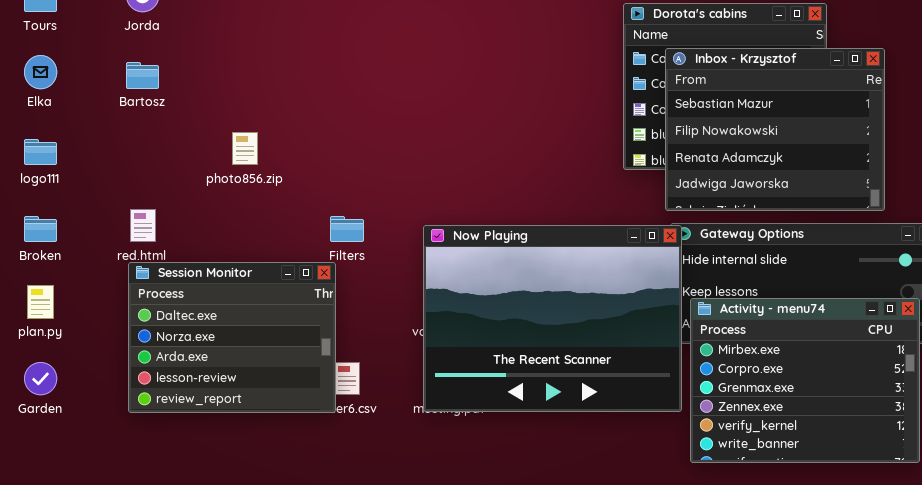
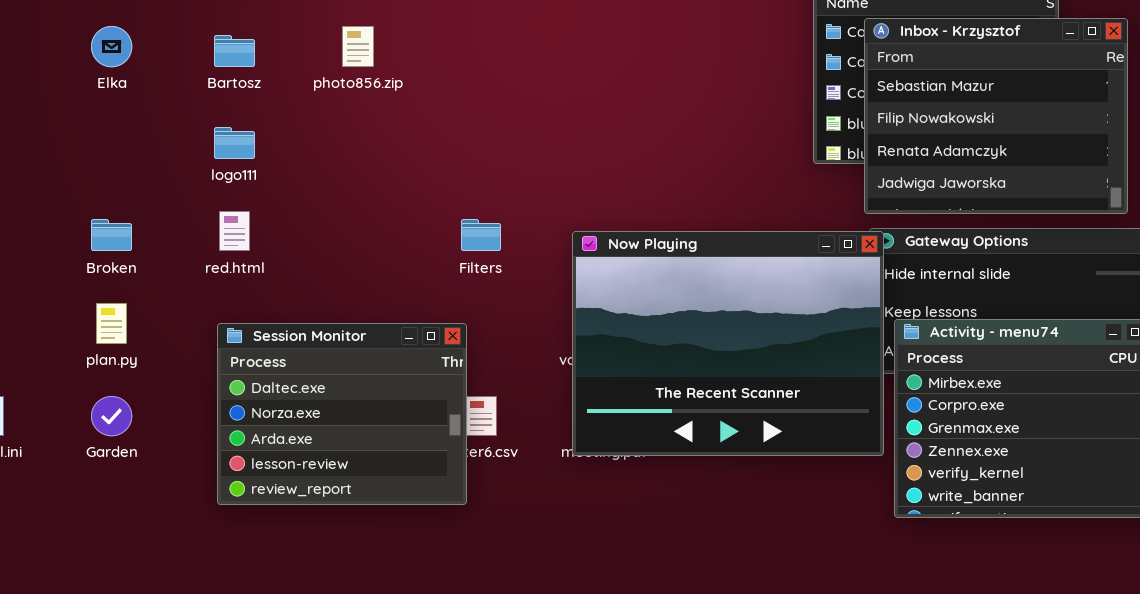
photo856.zip: [232,132,258,165] -> [342,26,374,67], moved
logo111: [24,139,57,165] -> [214,127,255,159], moved
Session Monitor: [128,262,336,413] -> [217,323,467,505], moved

